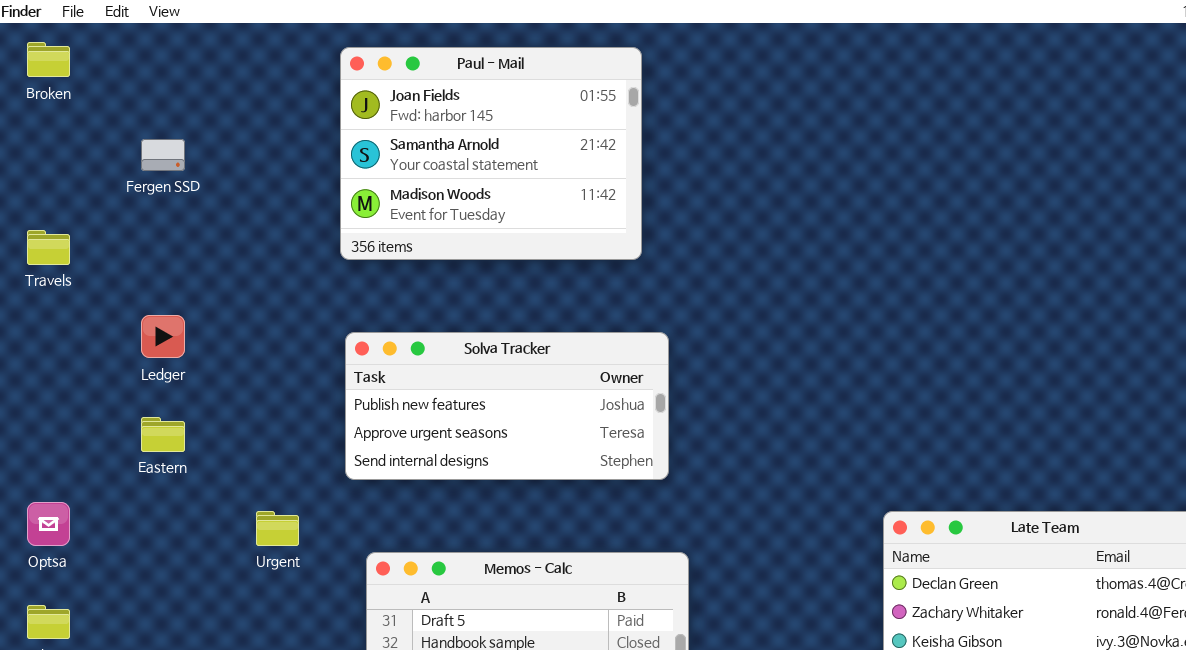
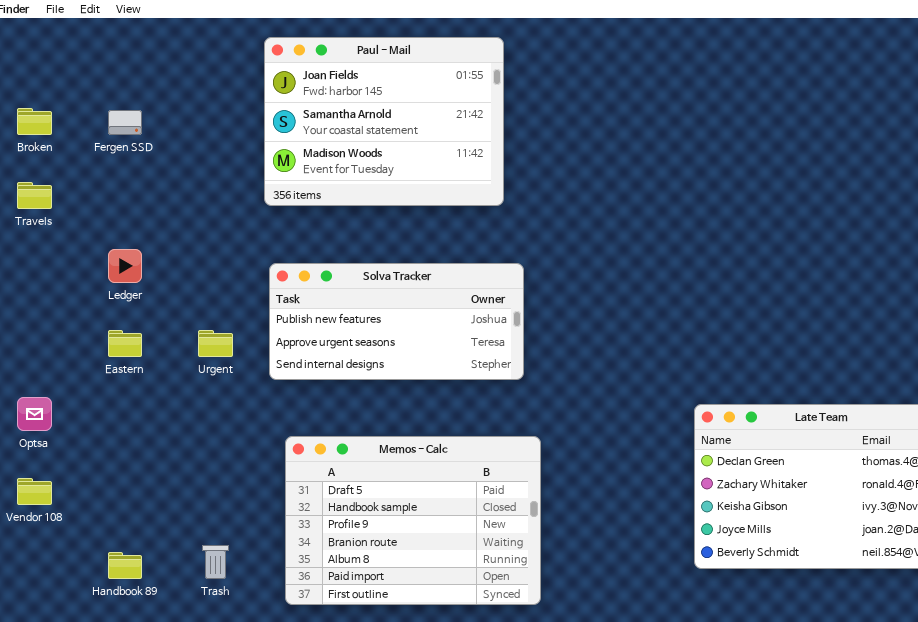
Broken: [27,42,70,77] -> [17,108,52,135], moved
Urgent: [256,511,299,546] -> [198,330,233,357], moved

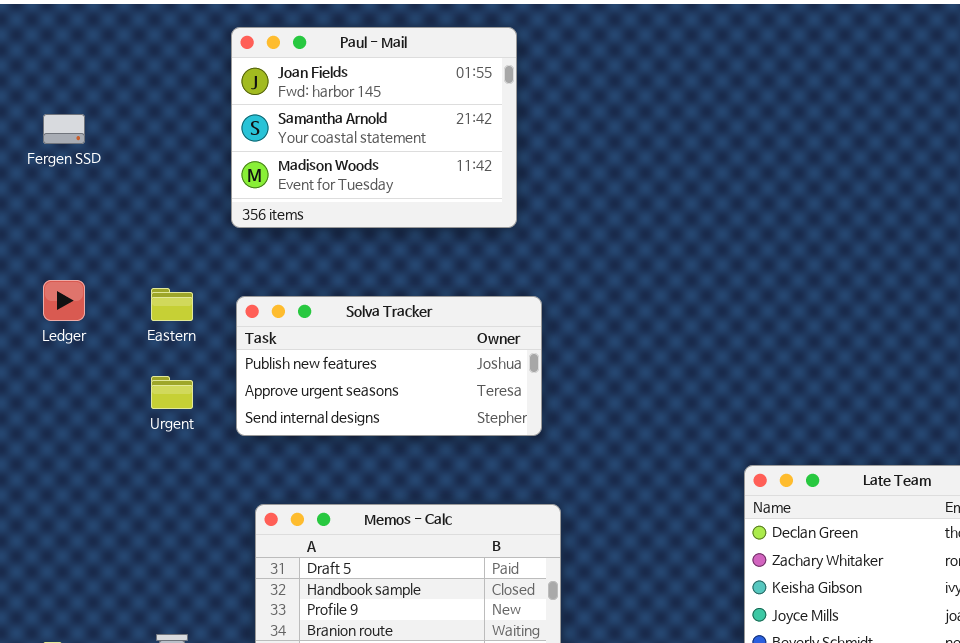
Eastern: [108,330,142,357] -> [151,288,193,321], moved

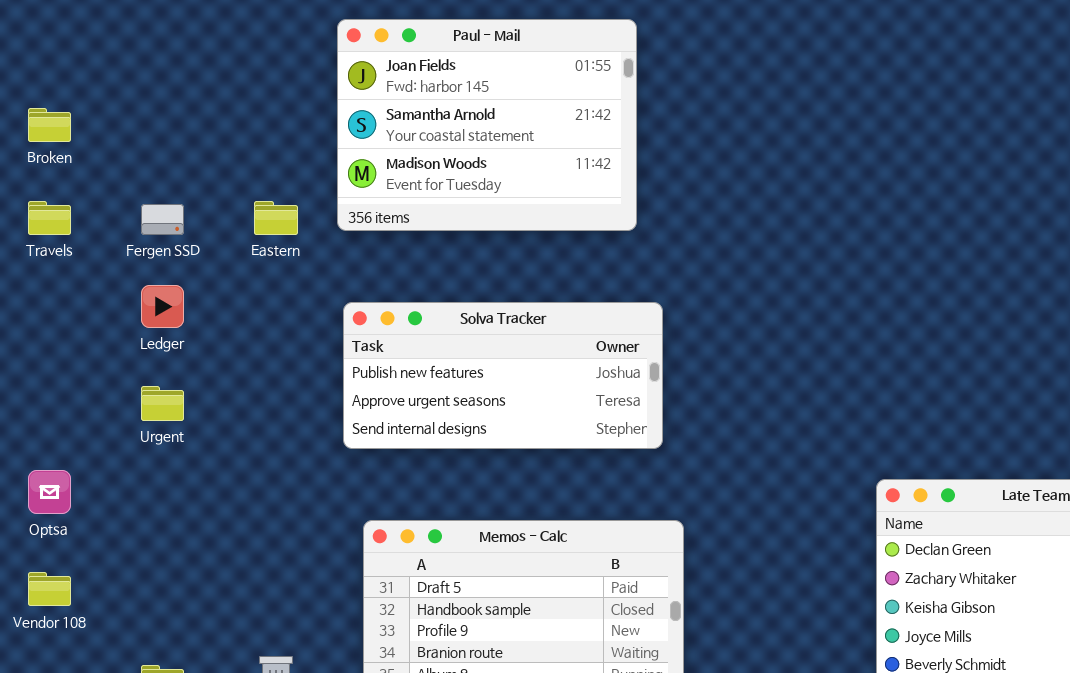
Fergen SSD: [43,114,85,144] -> [141,204,184,235], moved
Eastern: [151,288,193,321] -> [254,201,298,235], moved
Urgent: [151,376,193,409] -> [141,386,184,421], moved

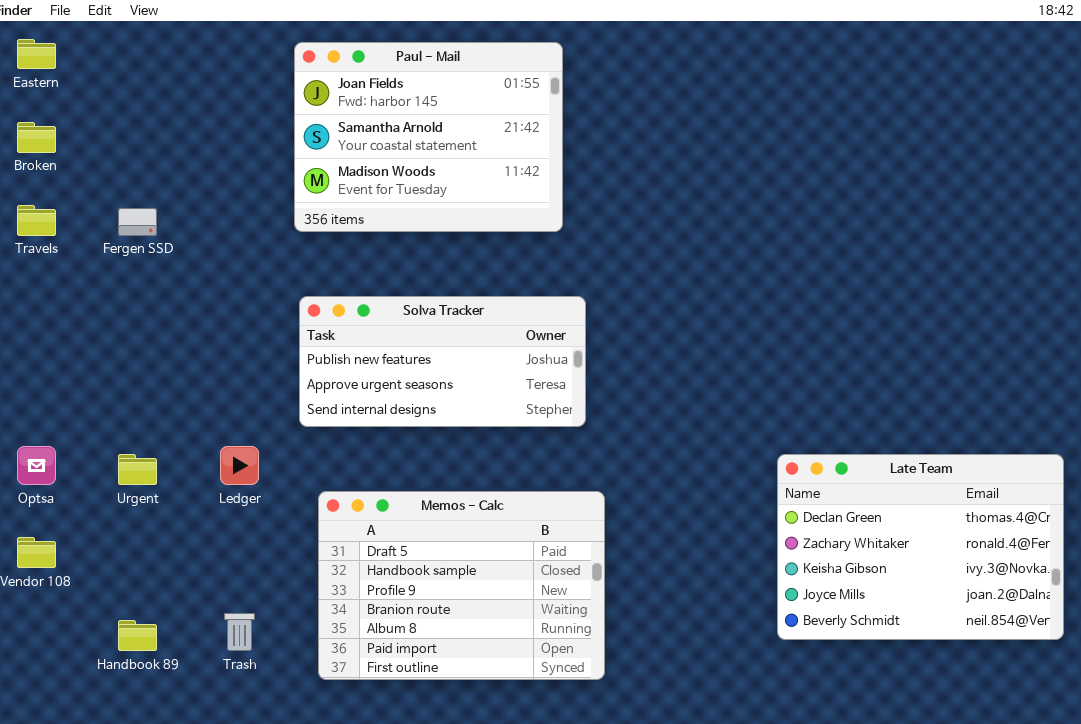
Eastern: [254,201,298,235] -> [17,39,56,69], moved
Ledger: [141,285,184,328] -> [220,446,259,485], moved
Urgent: [141,386,184,421] -> [118,454,157,485], moved

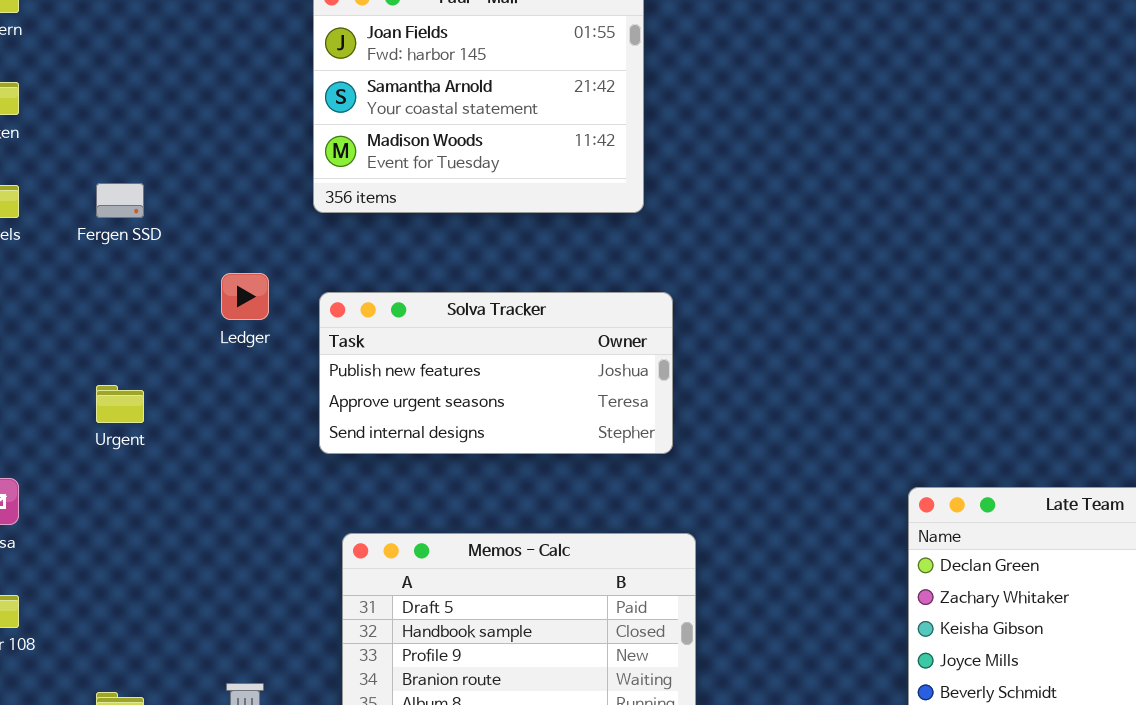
Ledger: [220,446,259,485] -> [221,273,269,320], moved
Urgent: [118,454,157,485] -> [96,385,144,423], moved

